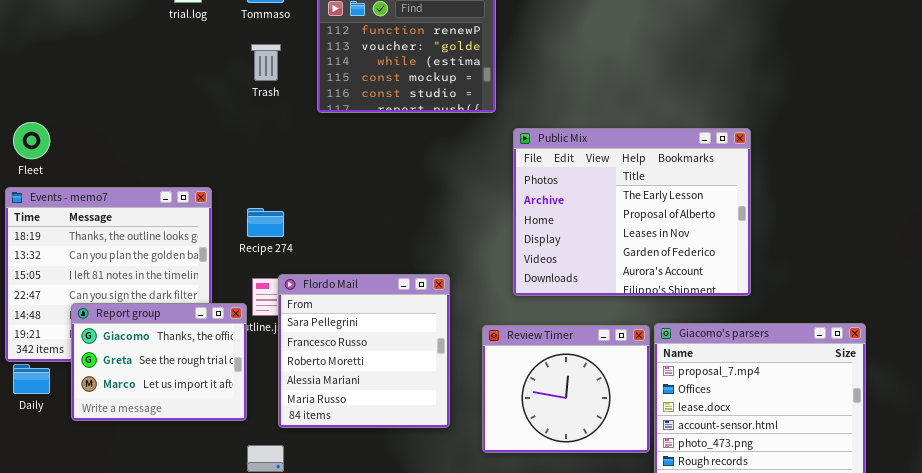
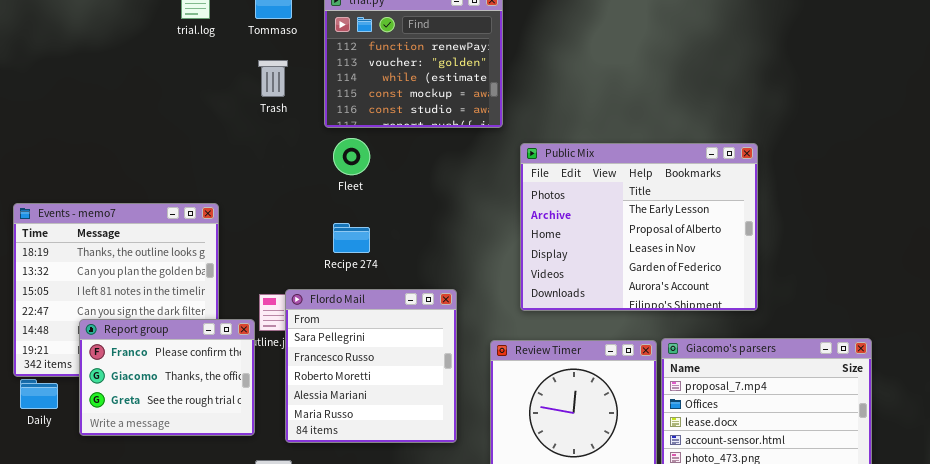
Fleet: [13,122,50,159] -> [333,138,370,175], moved
Recipe 274: [247,208,284,237] -> [333,223,370,253], moved
Report group: [71,303,247,421] -> [79,319,255,436], scrolled up 1 row

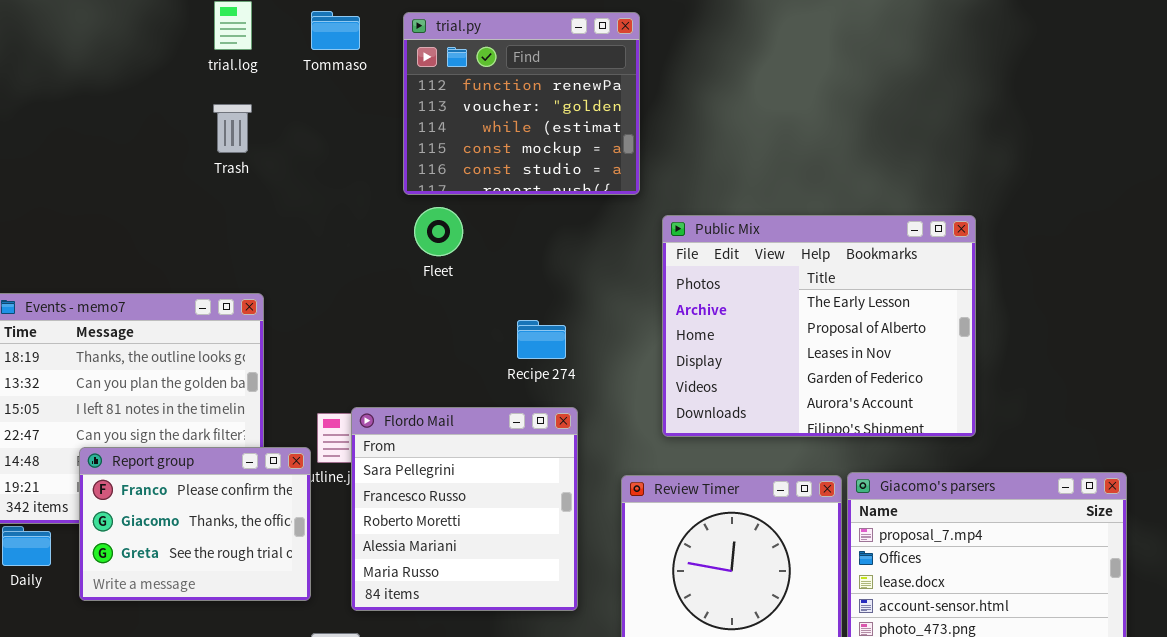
Trash: [258,60,288,97] -> [213,104,252,153], moved
Recipe 274: [333,223,370,253] -> [517,320,566,359], moved

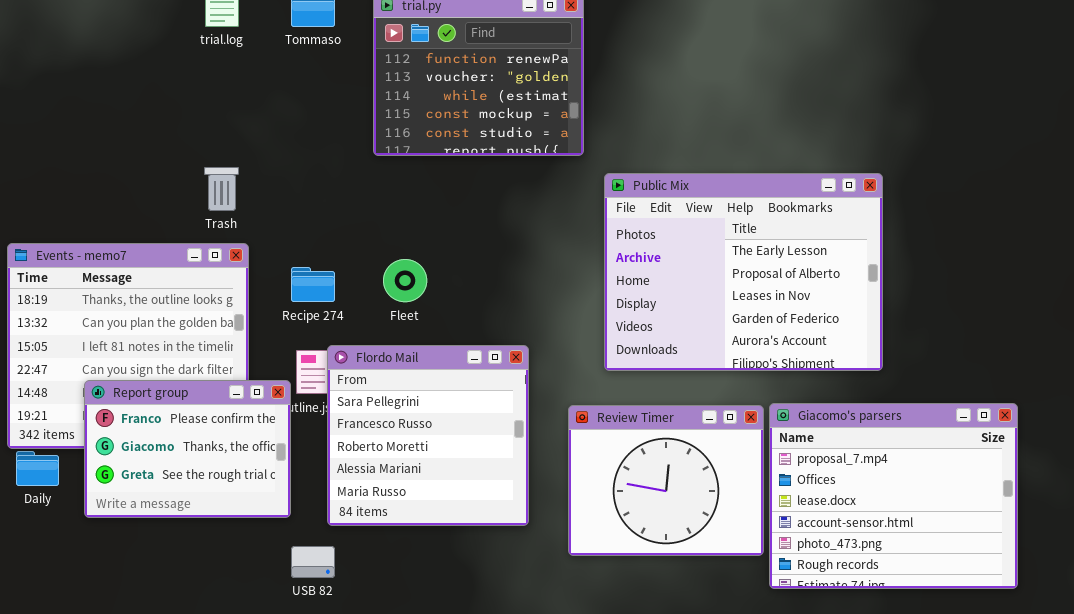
Trash: [213,104,252,153] -> [204,167,239,211], moved
Fleet: [414,207,463,256] -> [383,259,427,302], moved
Recipe 274: [517,320,566,359] -> [291,267,335,302], moved

